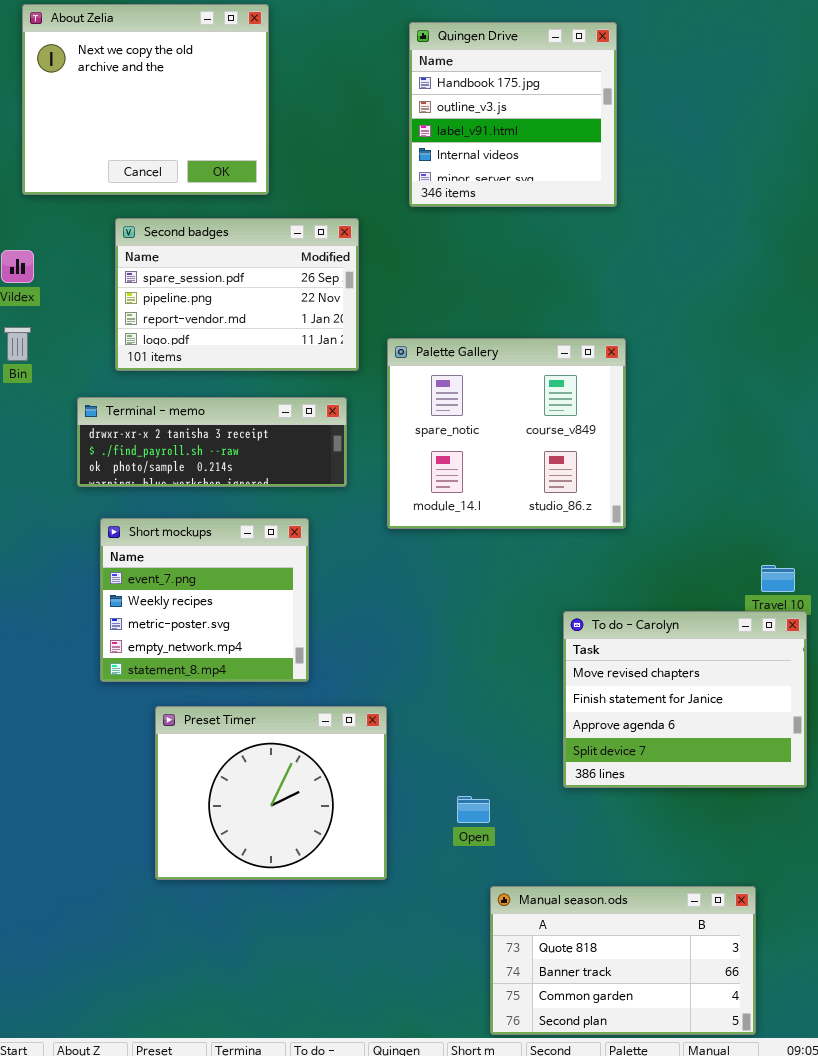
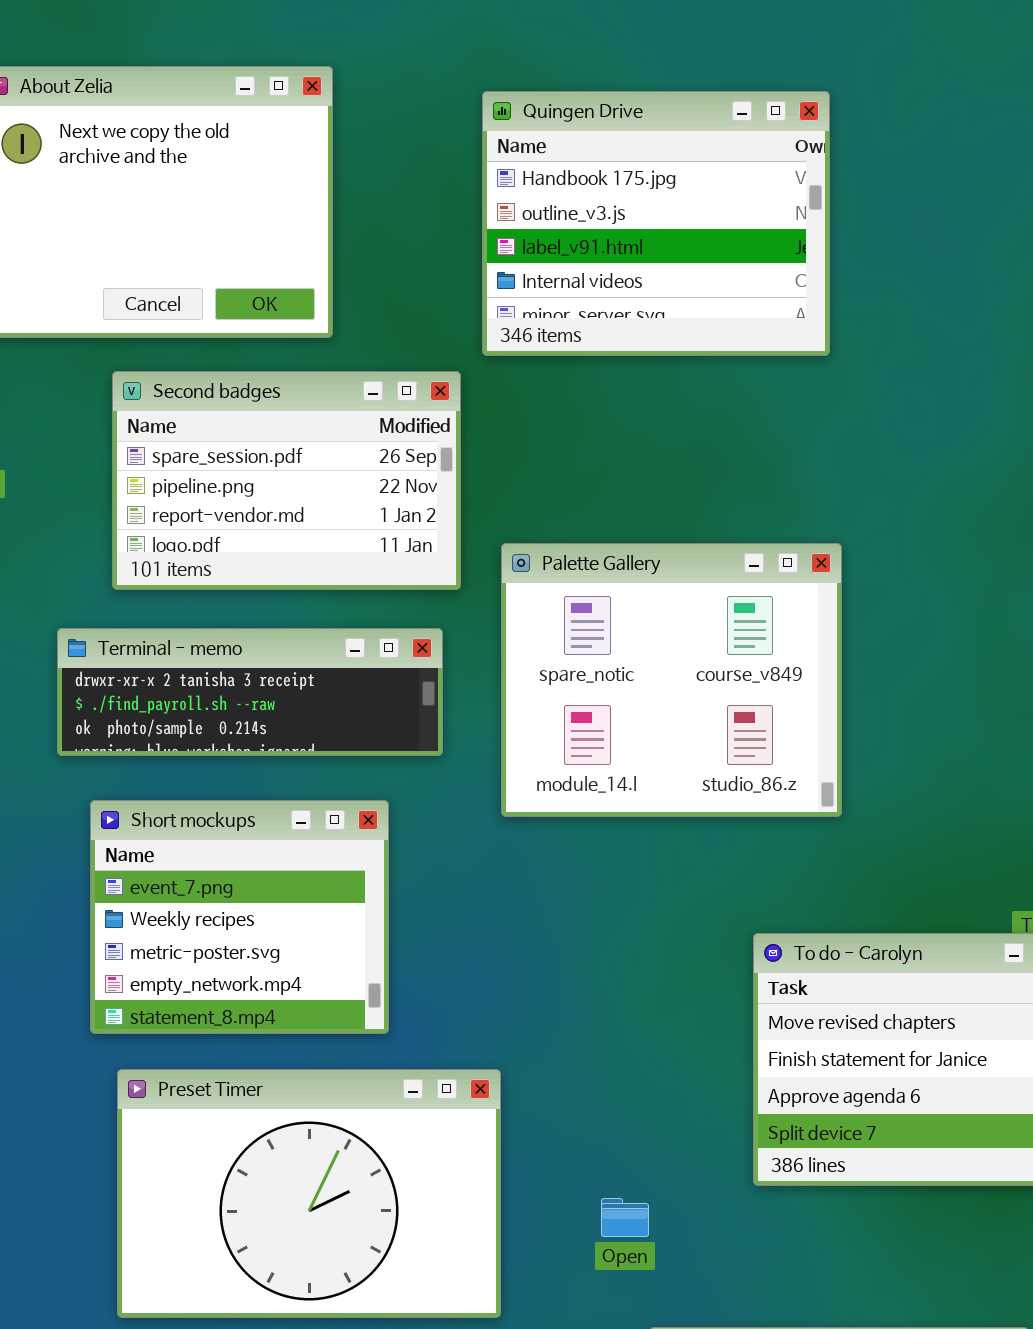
Quingen Drive: [409,22,617,207] -> [482,91,830,356], resized
Preset Timer: [155,706,387,880] -> [117,1069,501,1318], resized

